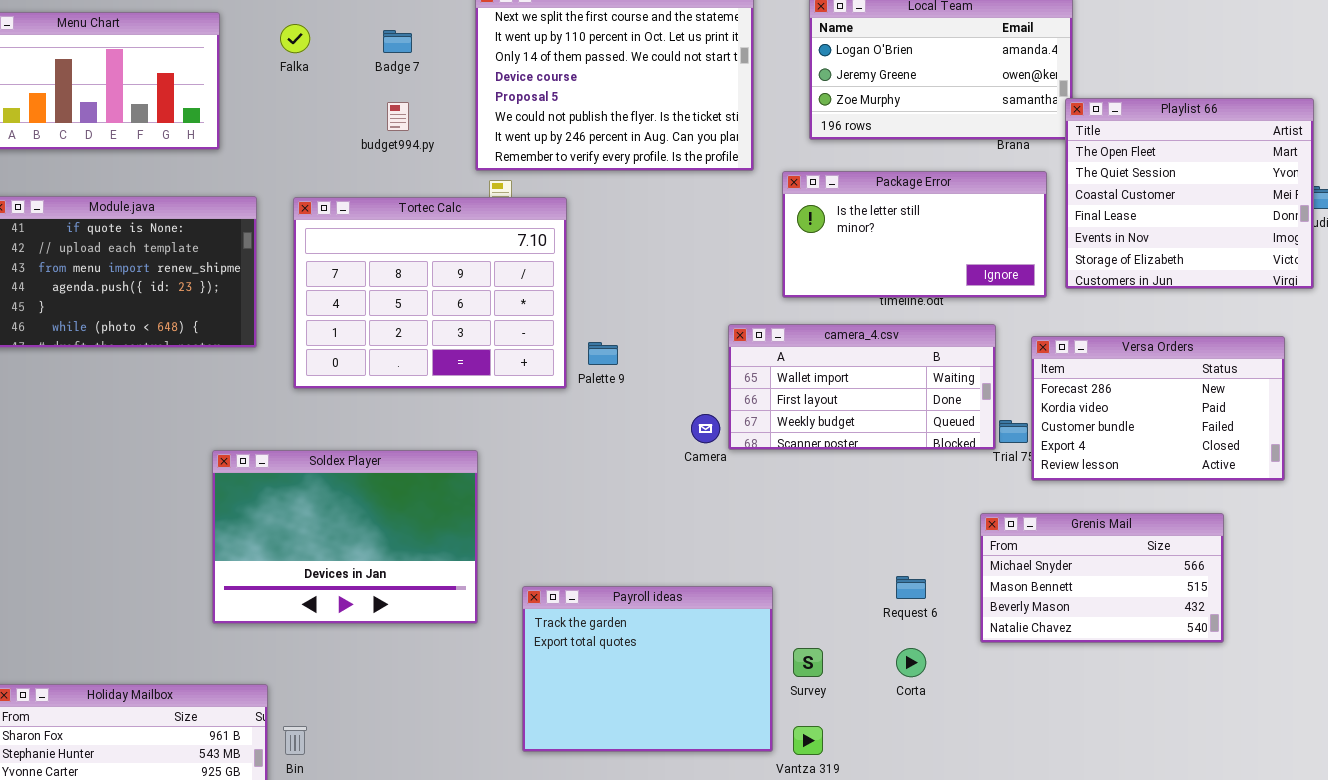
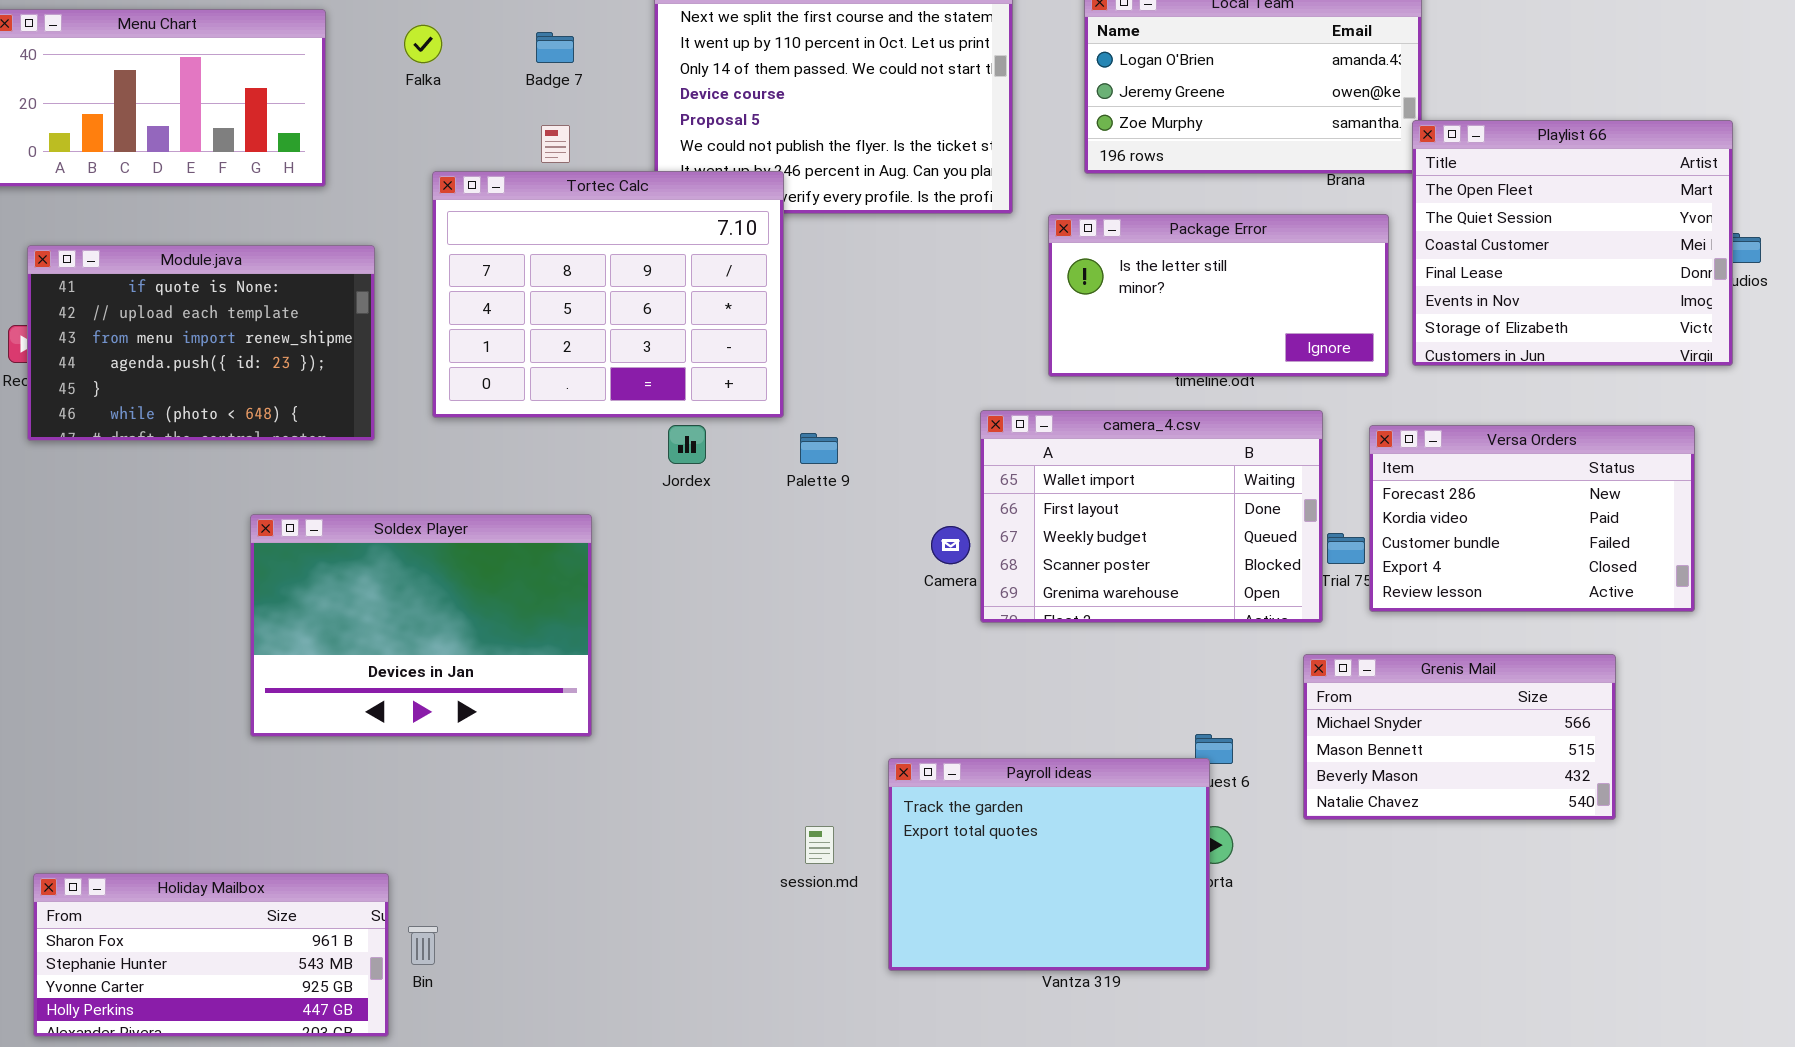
Tortec Calc: [293,197,567,389] -> [432,171,784,418], moved
camera_4.csv: [728,324,996,450] -> [980,410,1323,623], resized
Soldex Player: [212,450,478,624] -> [250,514,592,737], moved
Payroll ideas: [522,586,773,752] -> [888,758,1210,971], moved

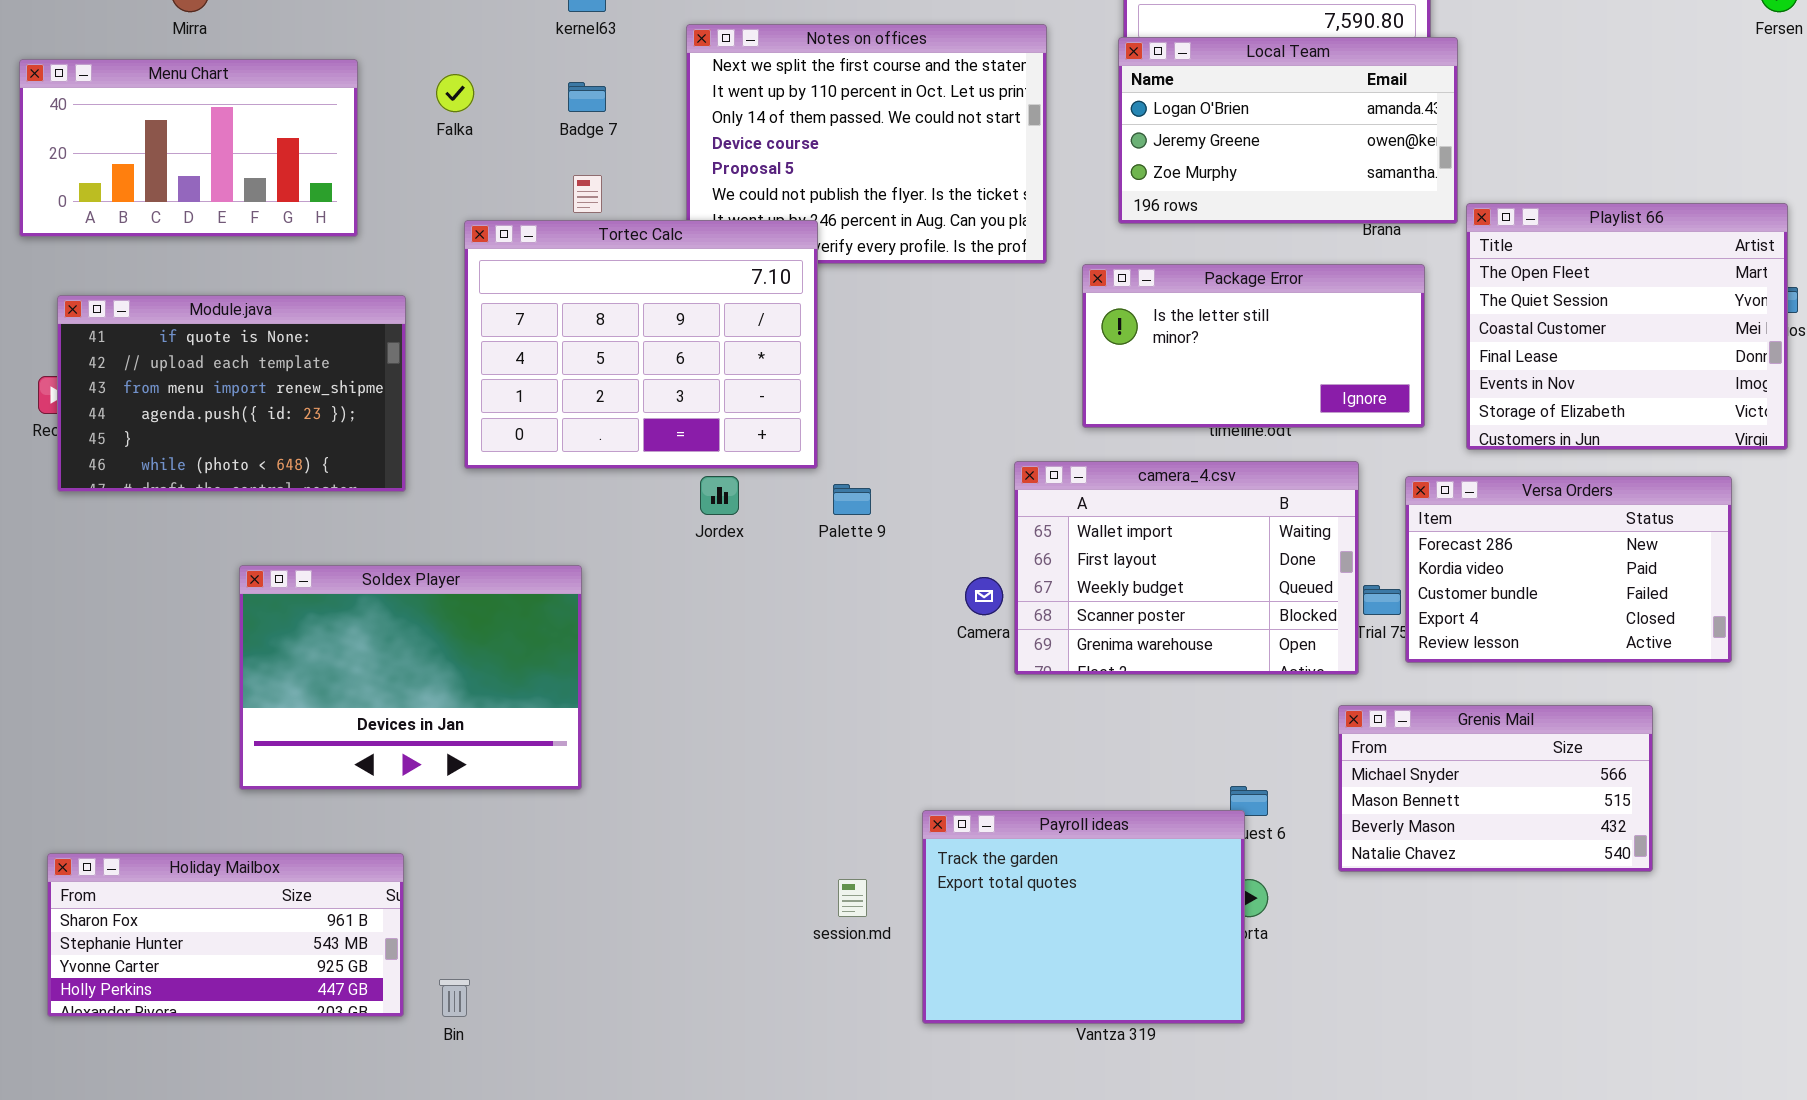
Playlist 66: [1412,120,1733,366] -> [1466,203,1788,450], moved
Soldex Player: [250,514,592,737] -> [239,565,582,790], moved
Holiday Mailbox: [33,873,389,1037] -> [47,853,404,1017], moved

